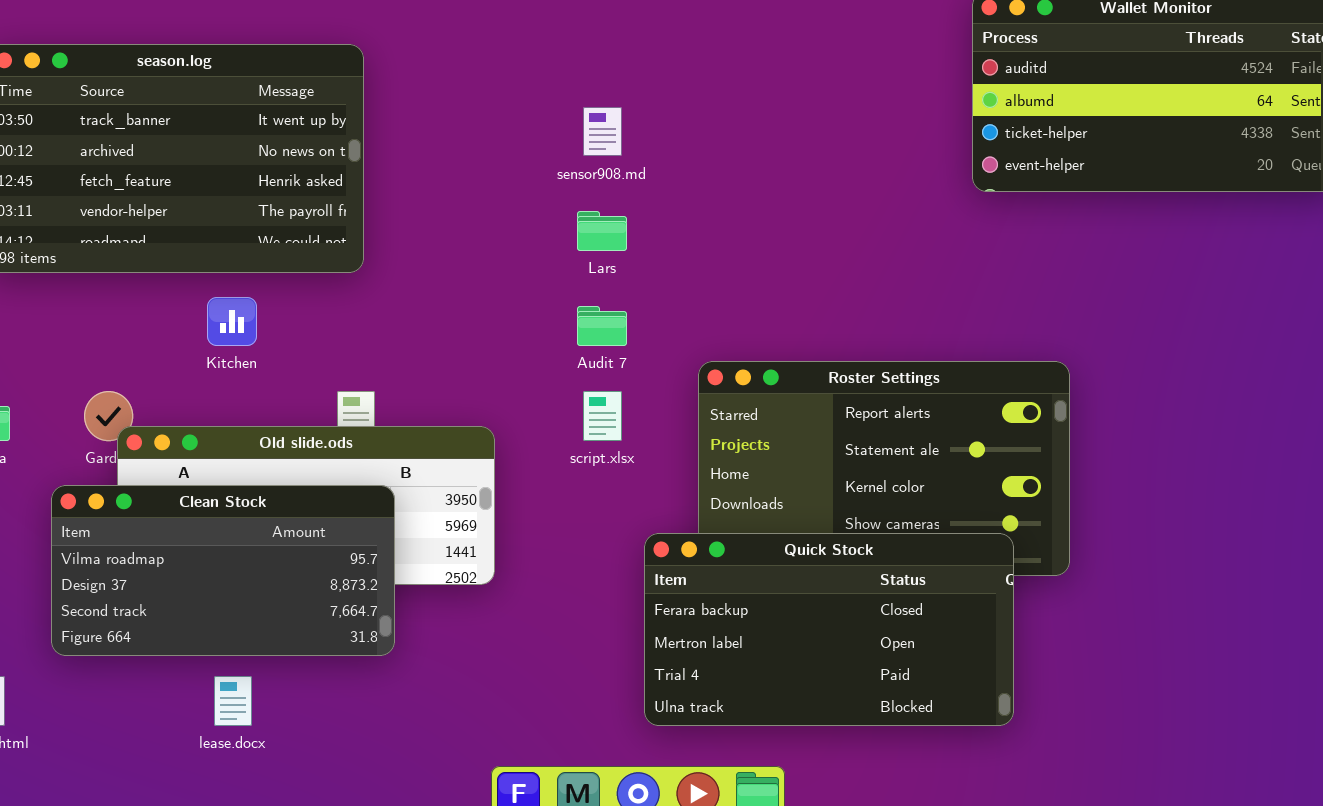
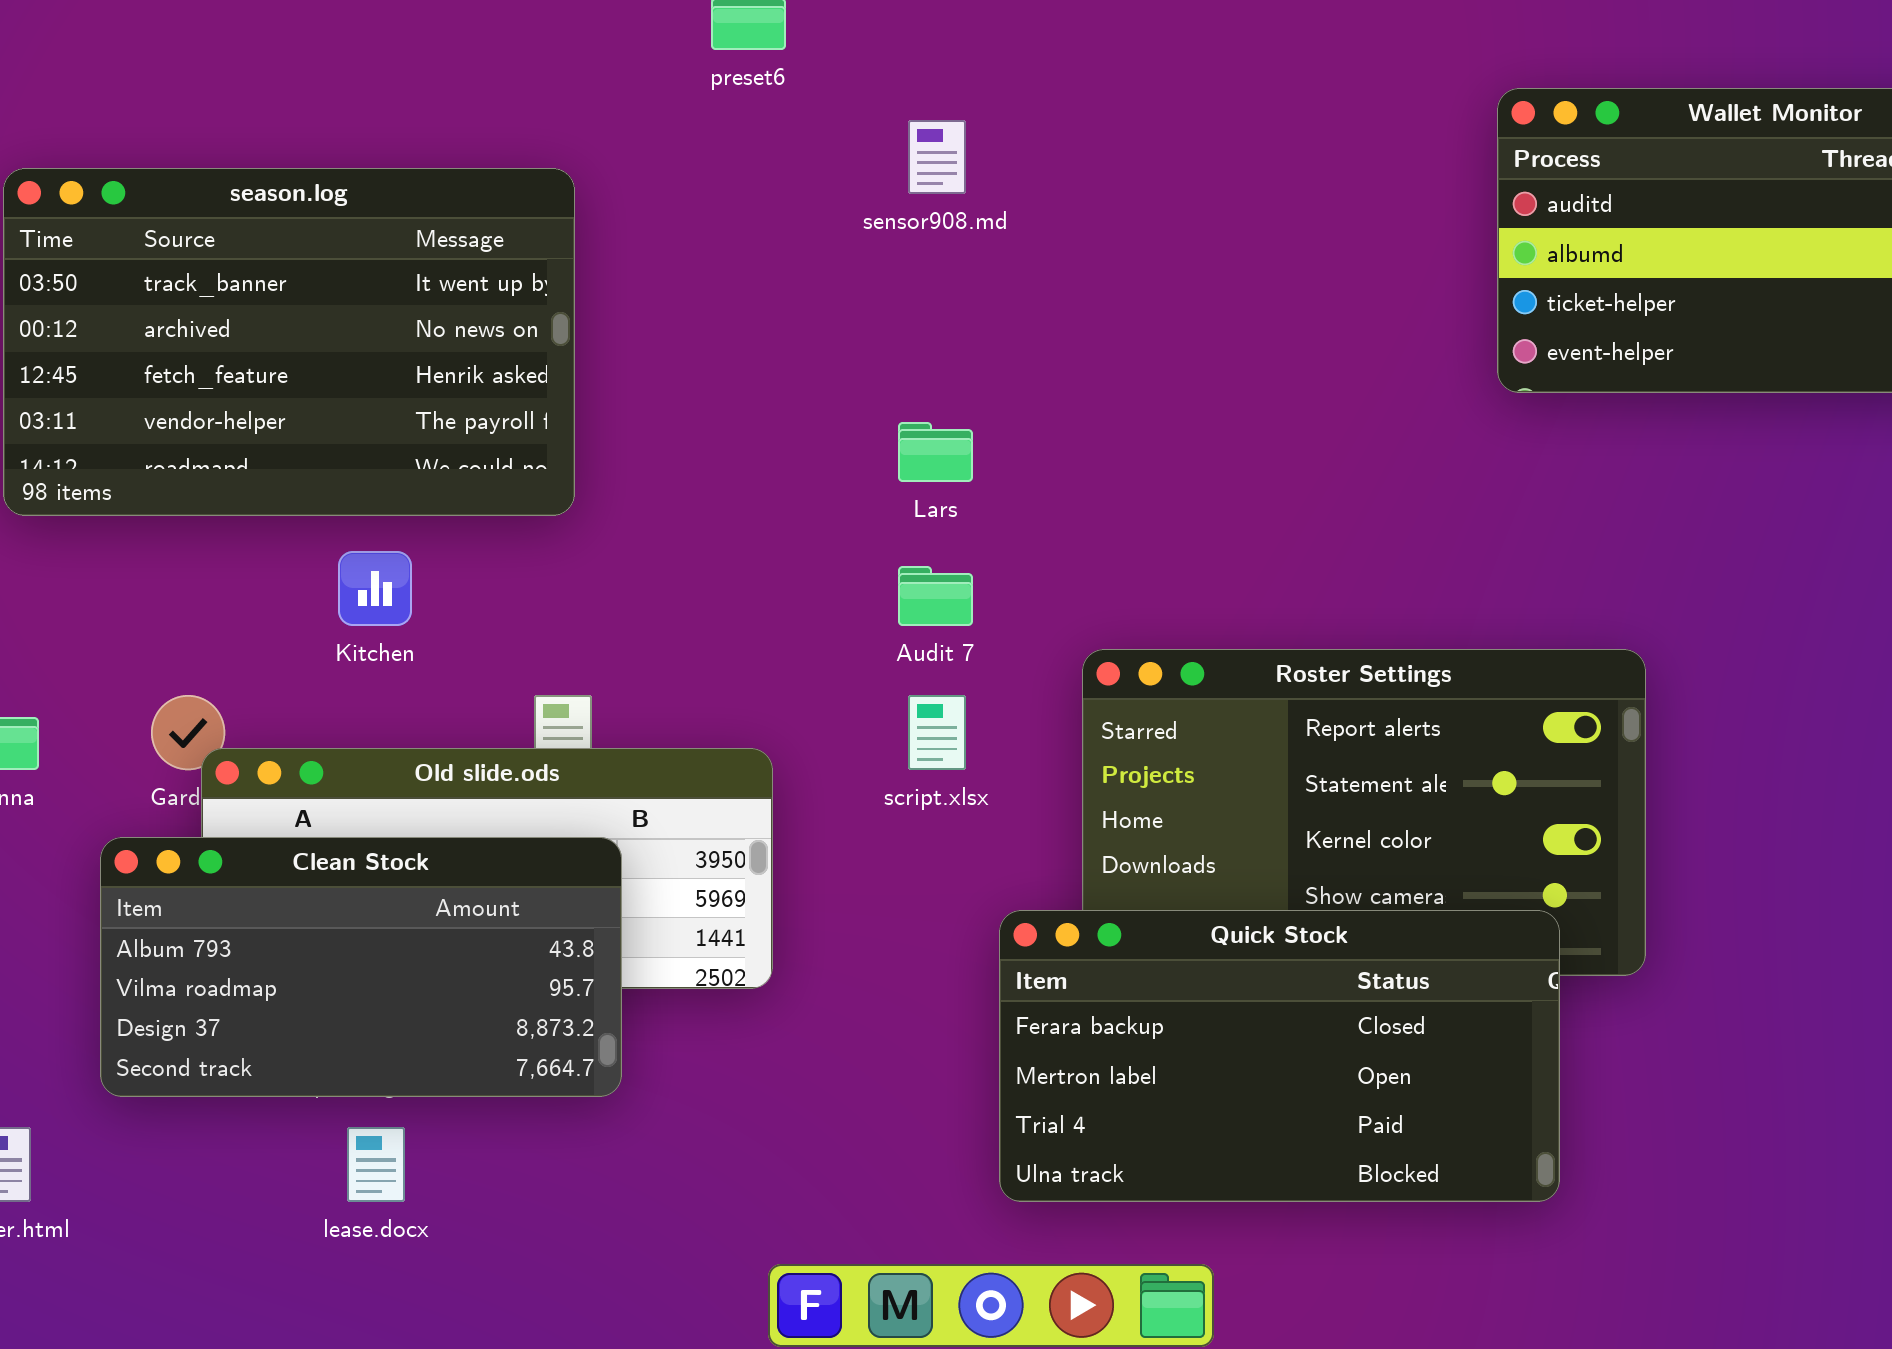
sensor908.md: [583,107,622,156] -> [908,120,966,194], moved
Clean Stock: [51,485,395,656] -> [100,837,622,1097], scrolled up 1 row

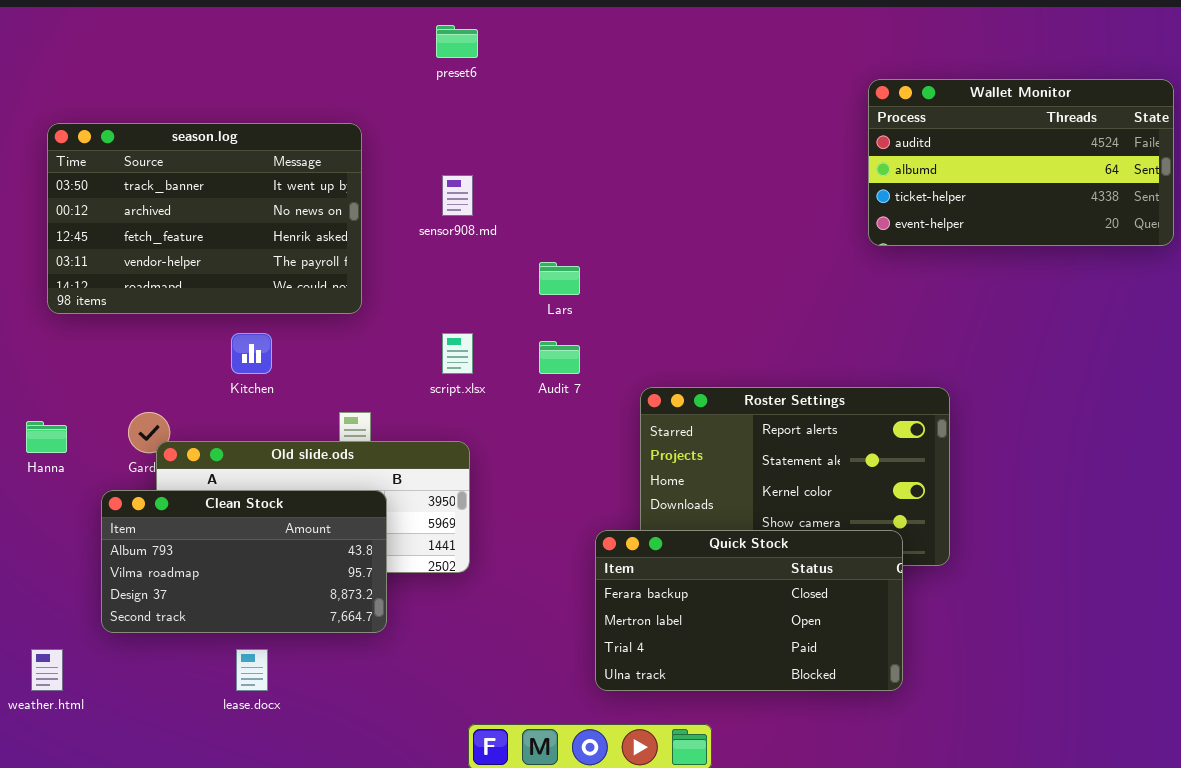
sensor908.md: [908,120,966,194] -> [442,175,473,216], moved
script.xlsx: [908,695,966,770] -> [442,333,473,374], moved

